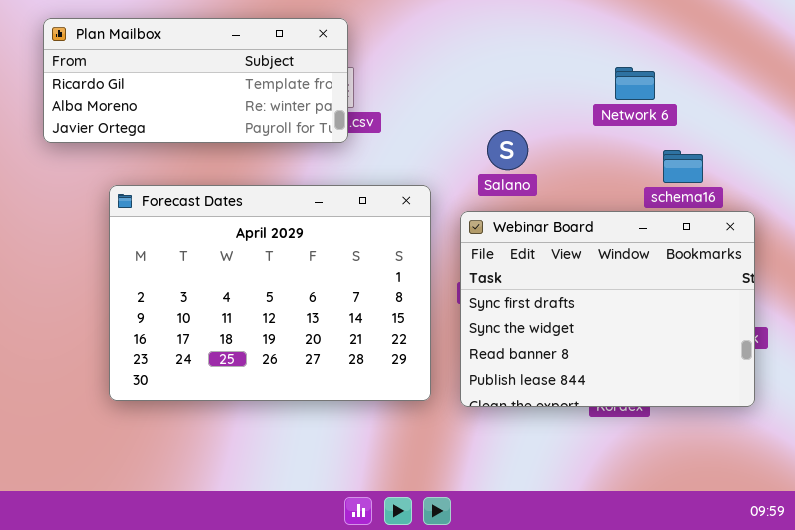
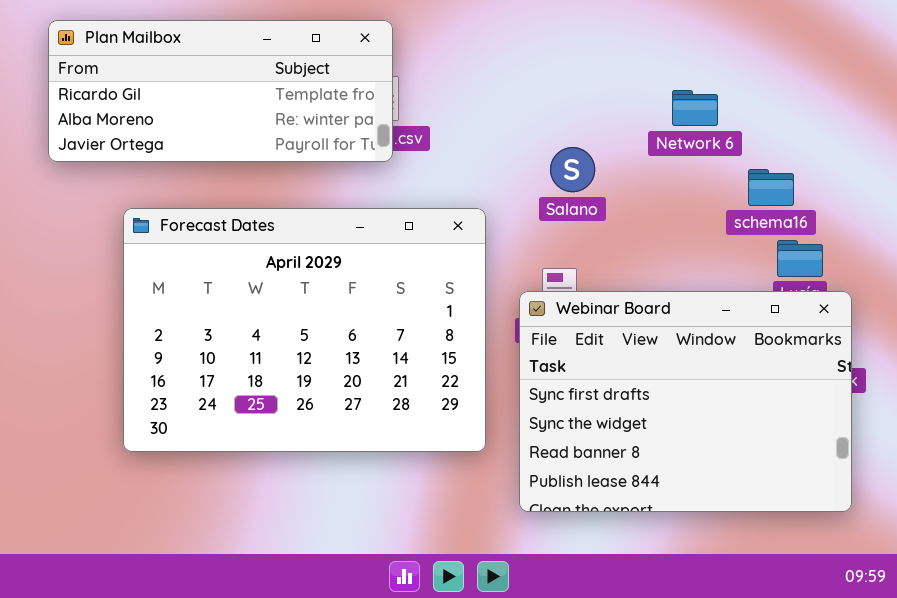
Network 6: [615,67,655,100] -> [672,90,718,126], moved
Webinar Board: [460,211,755,407] -> [519,291,852,512], moved

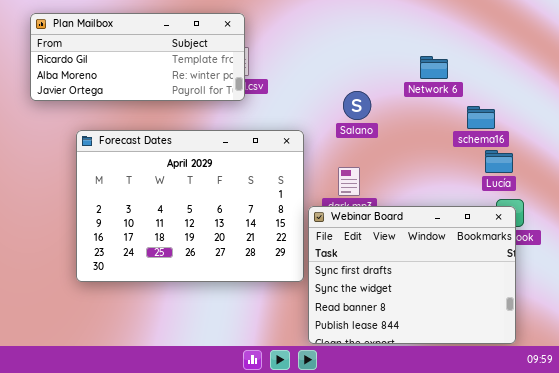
Webinar Board: [519,291,852,512] -> [308,206,516,344], moved

